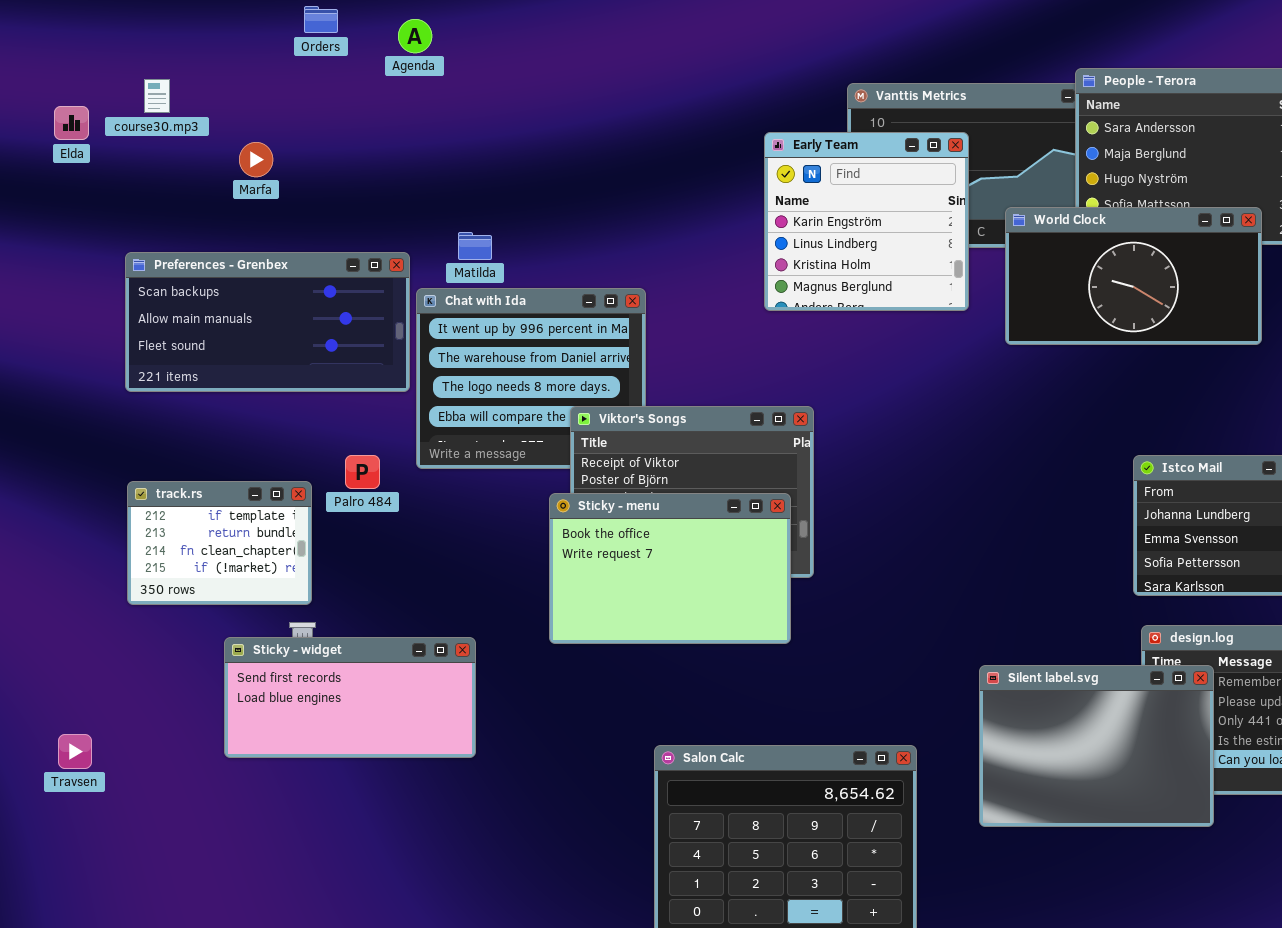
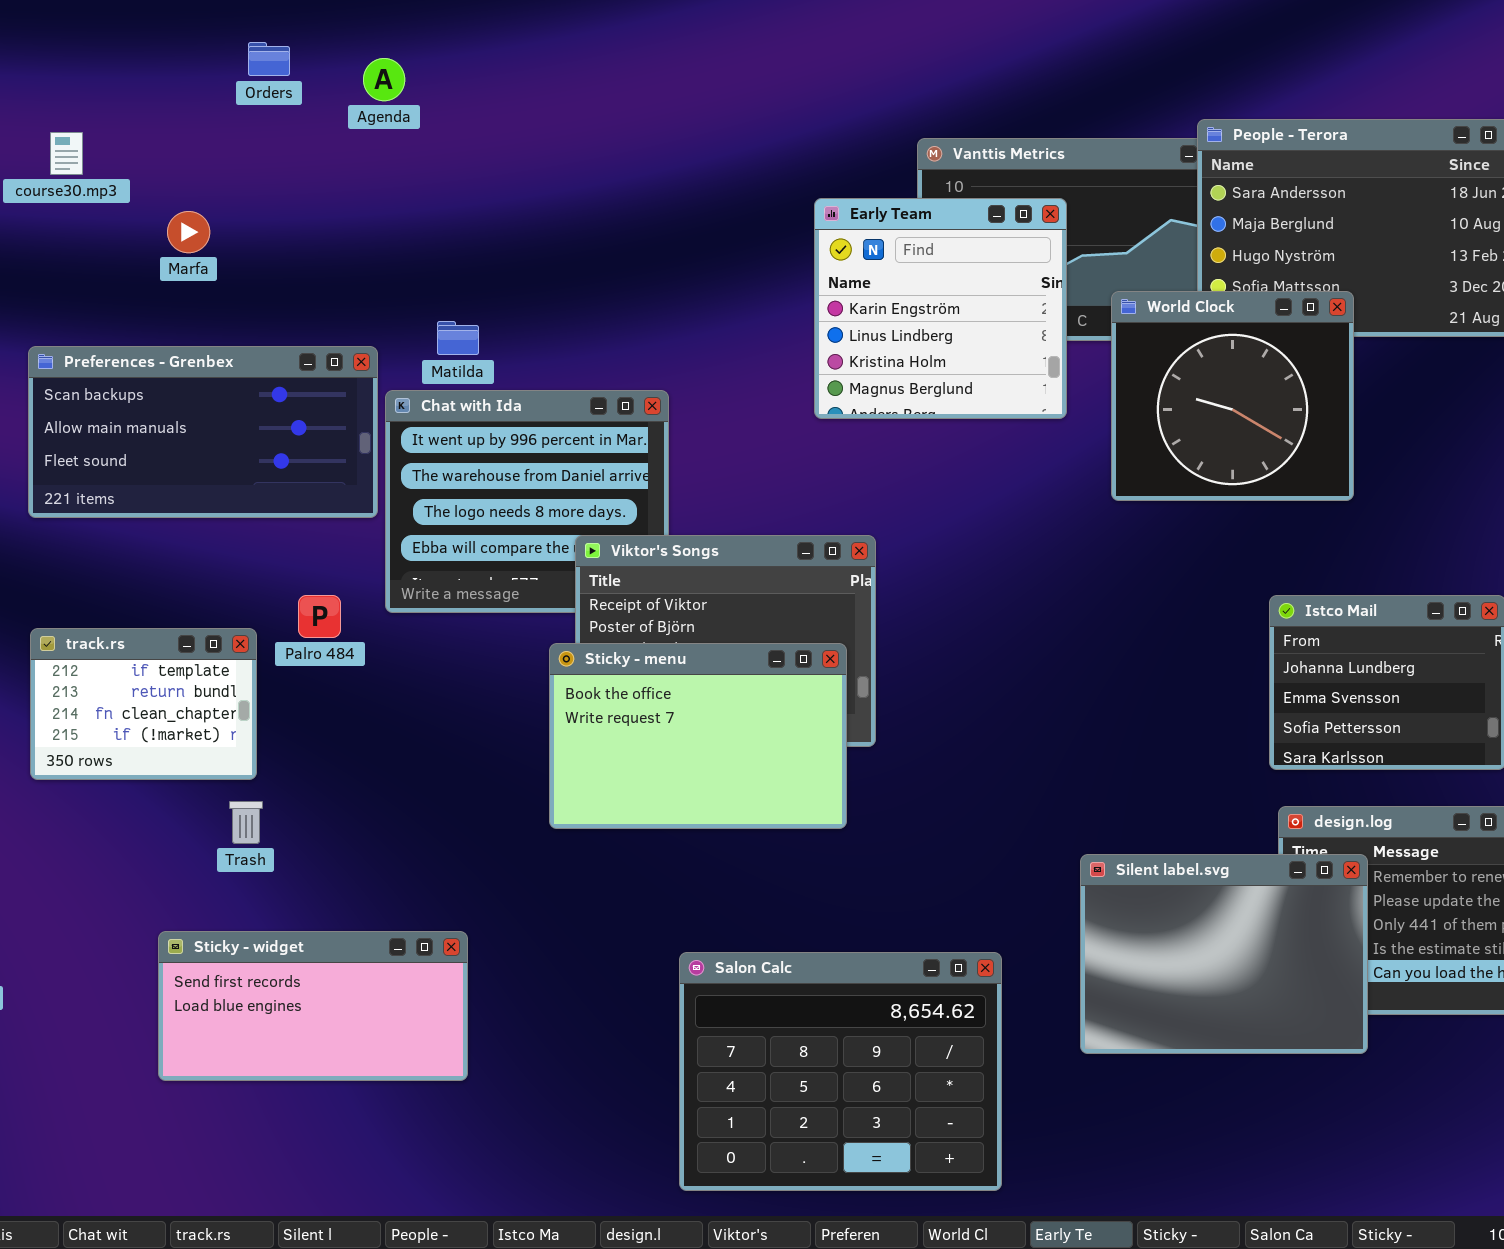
World Clock: [1005,207,1262,345] -> [1111,291,1354,501], resized
Sticky - widget: [224,637,476,758] -> [158,931,468,1081], moved

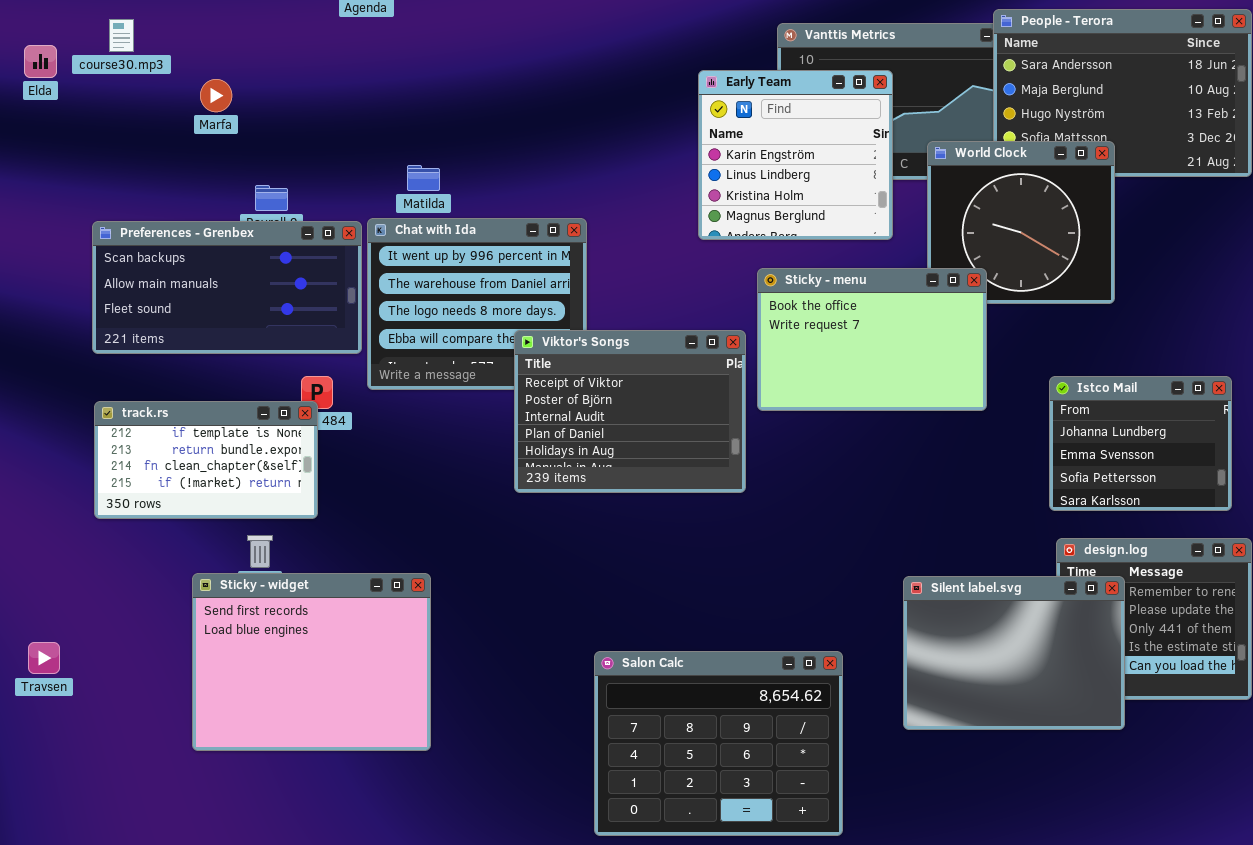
Preferences - Grenbex: [28,346,378,518] -> [92,221,362,354], moved
track.rs: [30,628,257,780] -> [94,401,318,519], resized
Sticky - menu: [549,643,847,829] -> [757,268,987,411], moved
Sticky - widget: [158,931,468,1081] -> [192,573,431,751], resized

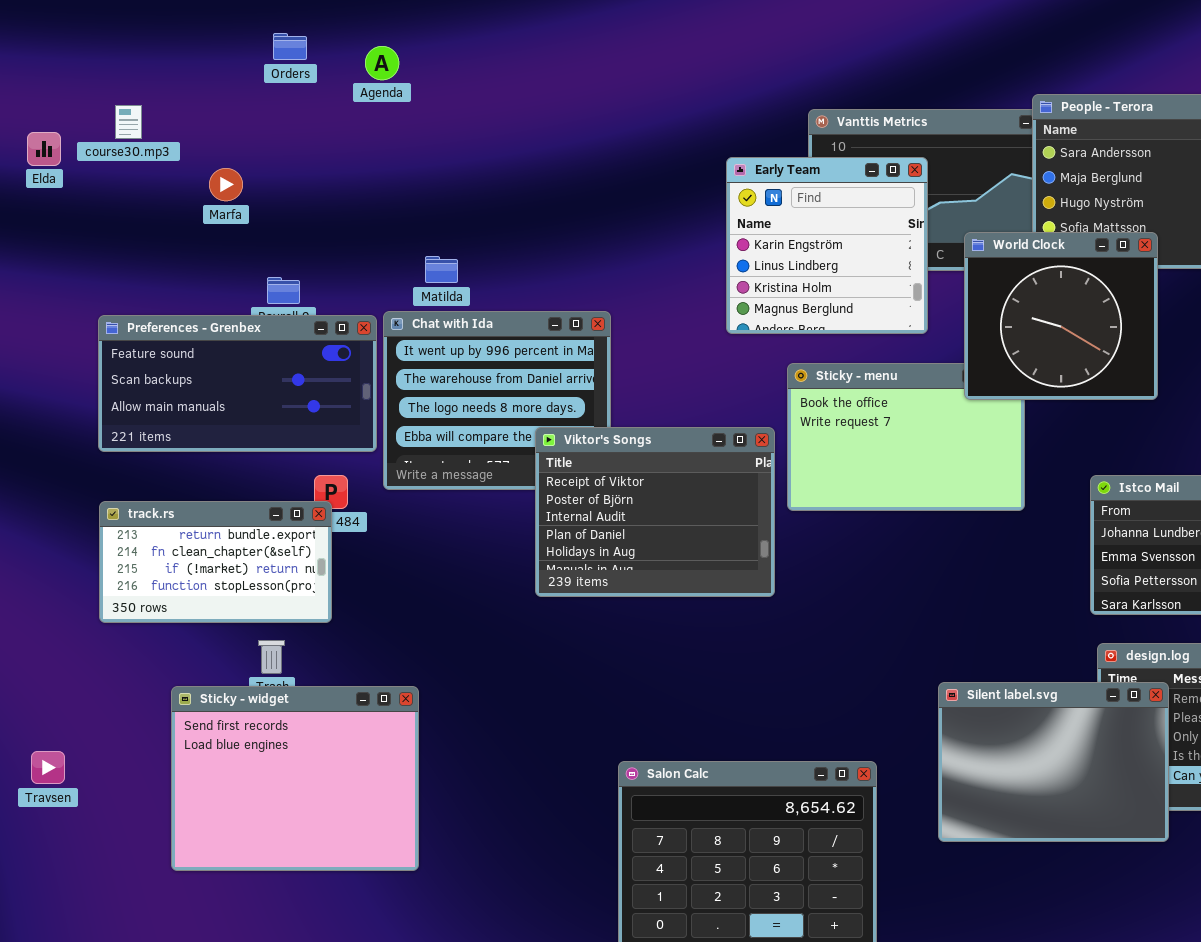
World Clock: [927,141,1115,304] -> [964,232,1158,400], raised
Preferences - Grenbex: [92,221,362,354] -> [98,315,377,452], scrolled up 1 row
track.rs: [94,401,318,519] -> [99,501,332,623], scrolled down 1 row
Sticky - widget: [192,573,431,751] -> [171,686,419,871], moved

